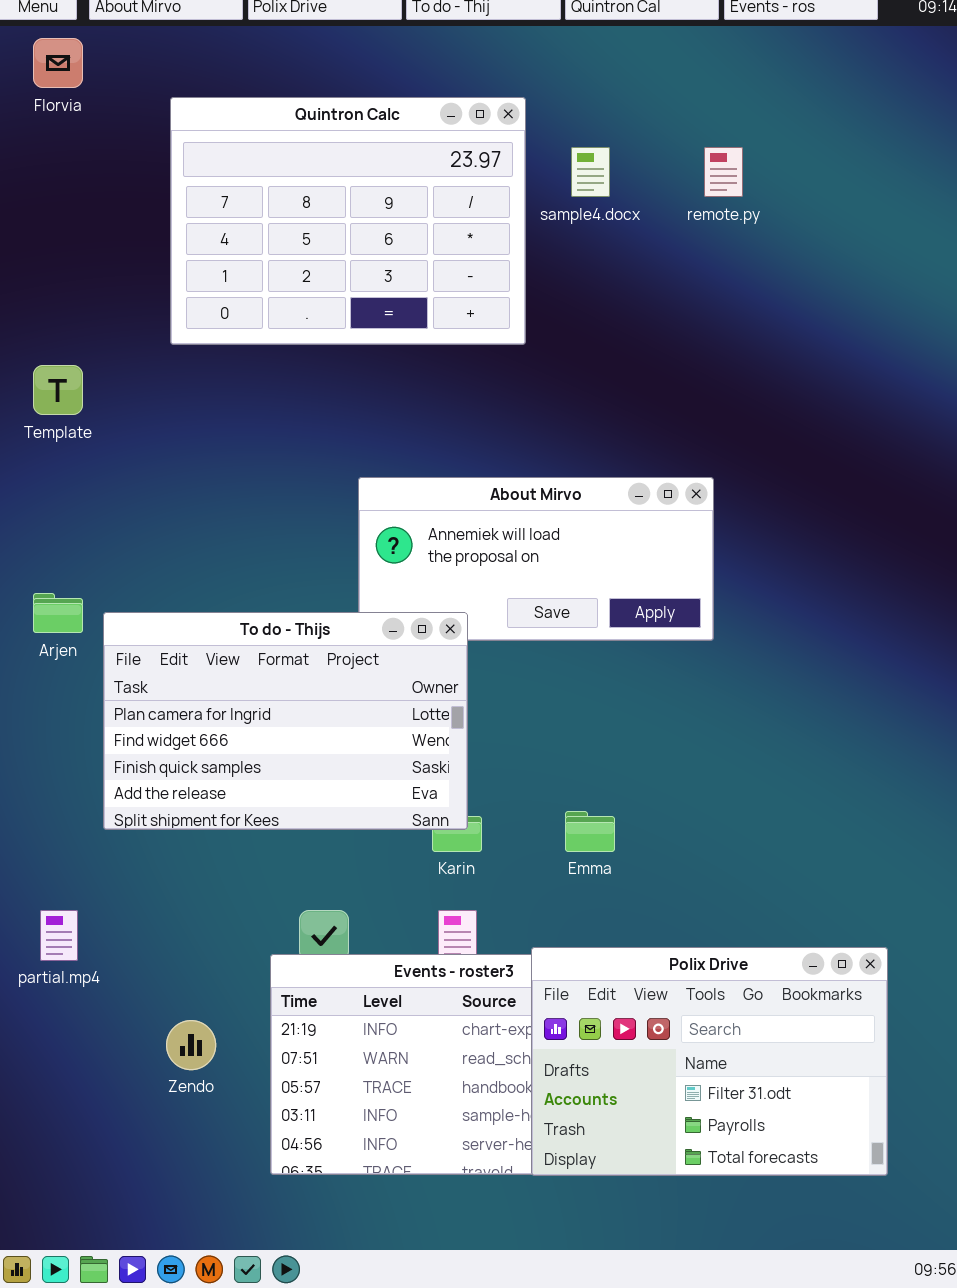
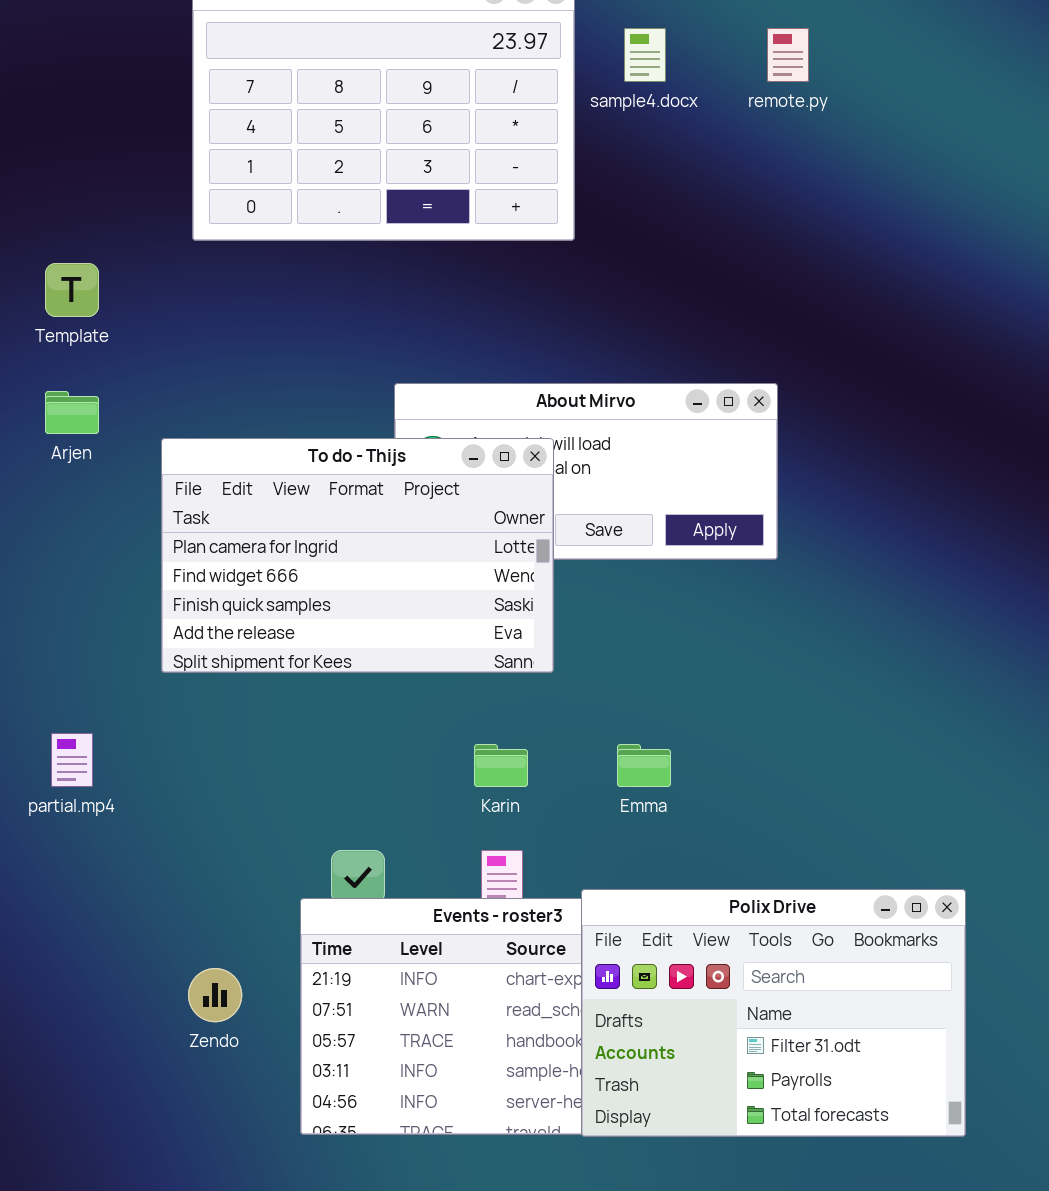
Arjen: [33,593,83,633] -> [45,391,99,434], moved
To do - Thijs: [103,612,468,830] -> [161,438,554,673], moved
partial.mp4: [40,910,78,961] -> [51,733,93,787], moved

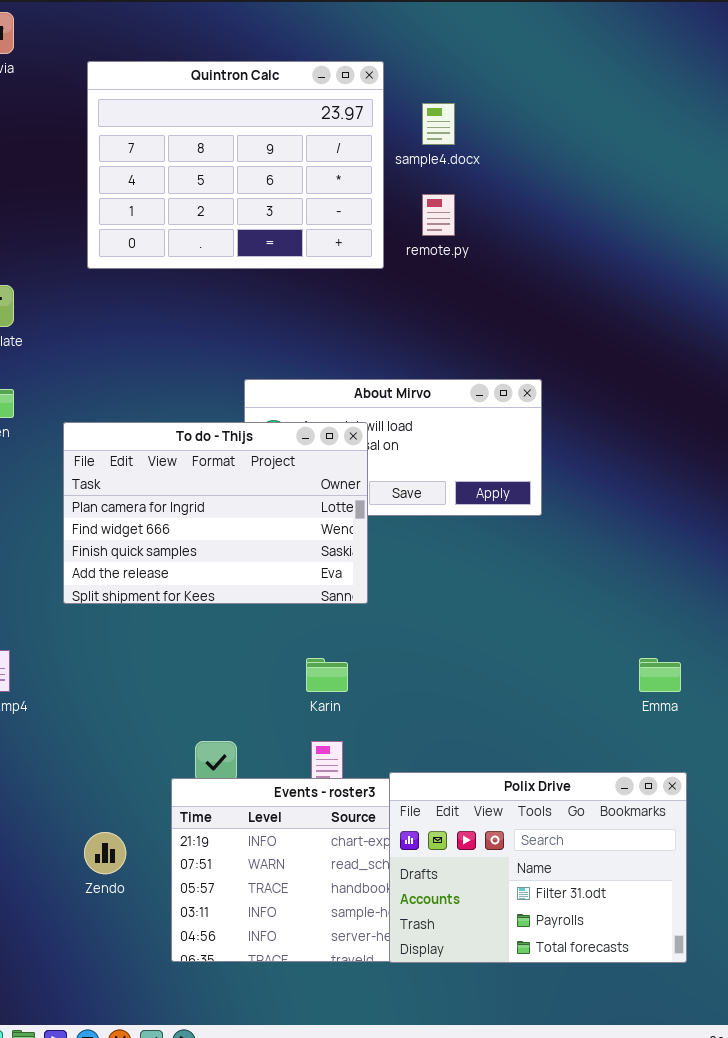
remote.py: [767,28,809,82] -> [422,194,455,236], moved
Emma: [617,744,671,787] -> [639,658,681,692], moved

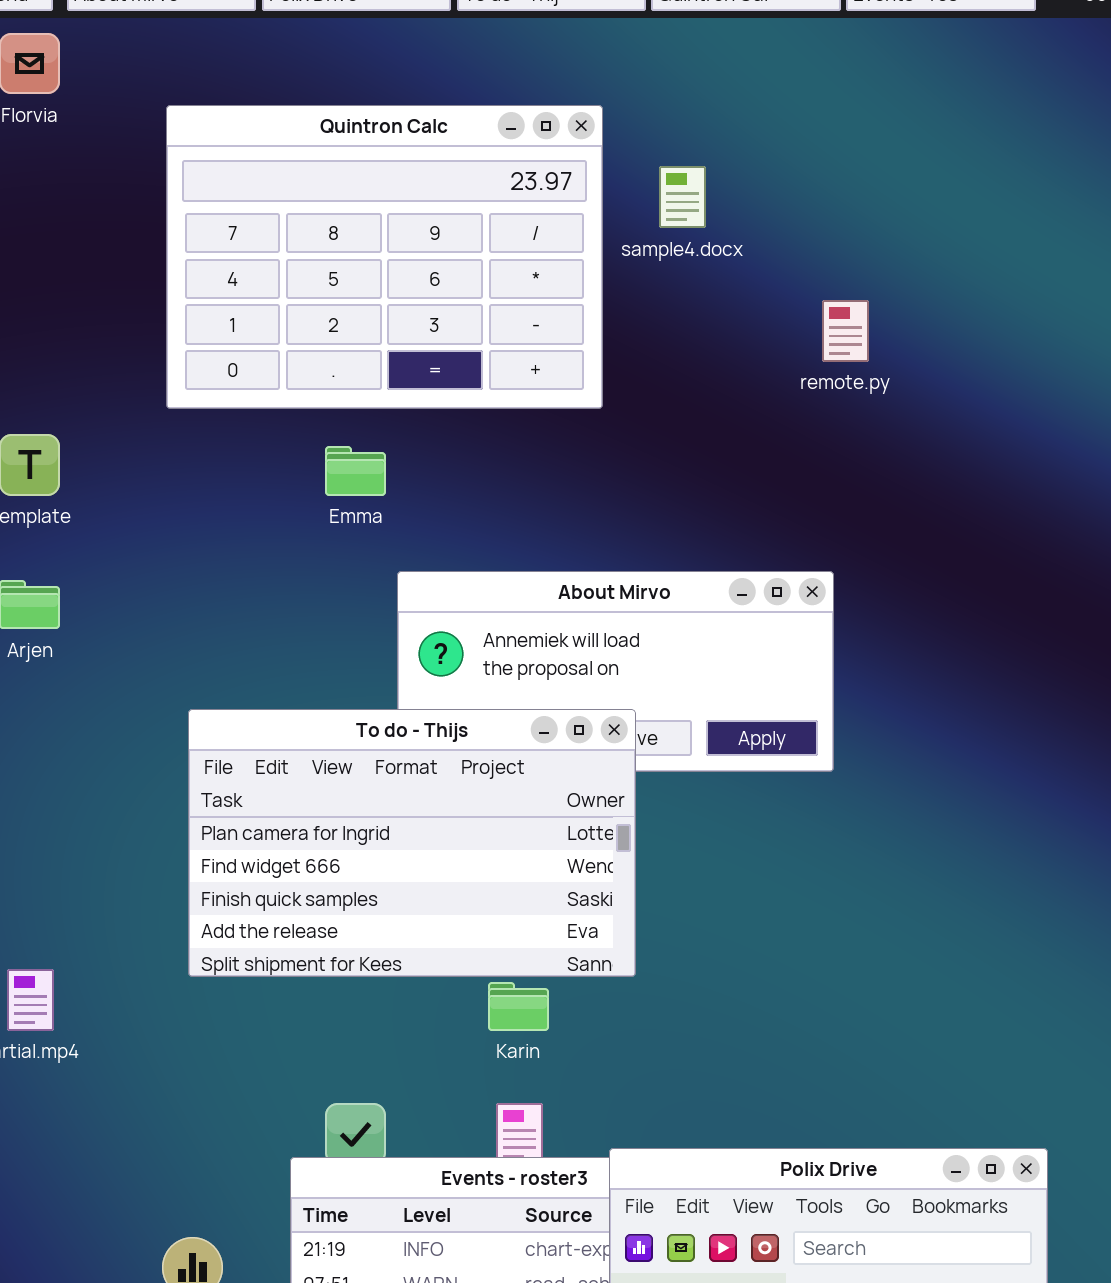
remote.py: [422,194,455,236] -> [822,300,869,362], moved
To do - Thijs: [63,422,368,604] -> [188,709,636,977], moved
Emma: [639,658,681,692] -> [325,446,386,496], moved

